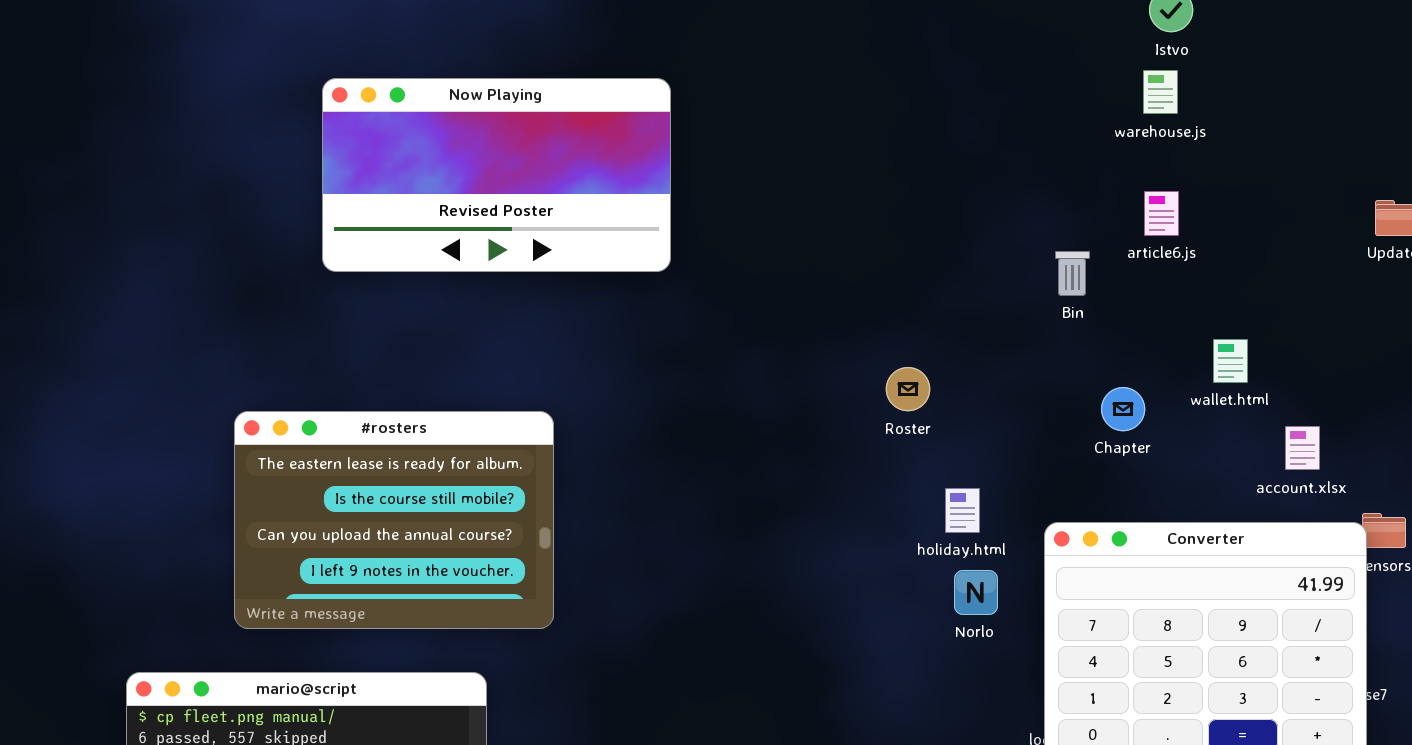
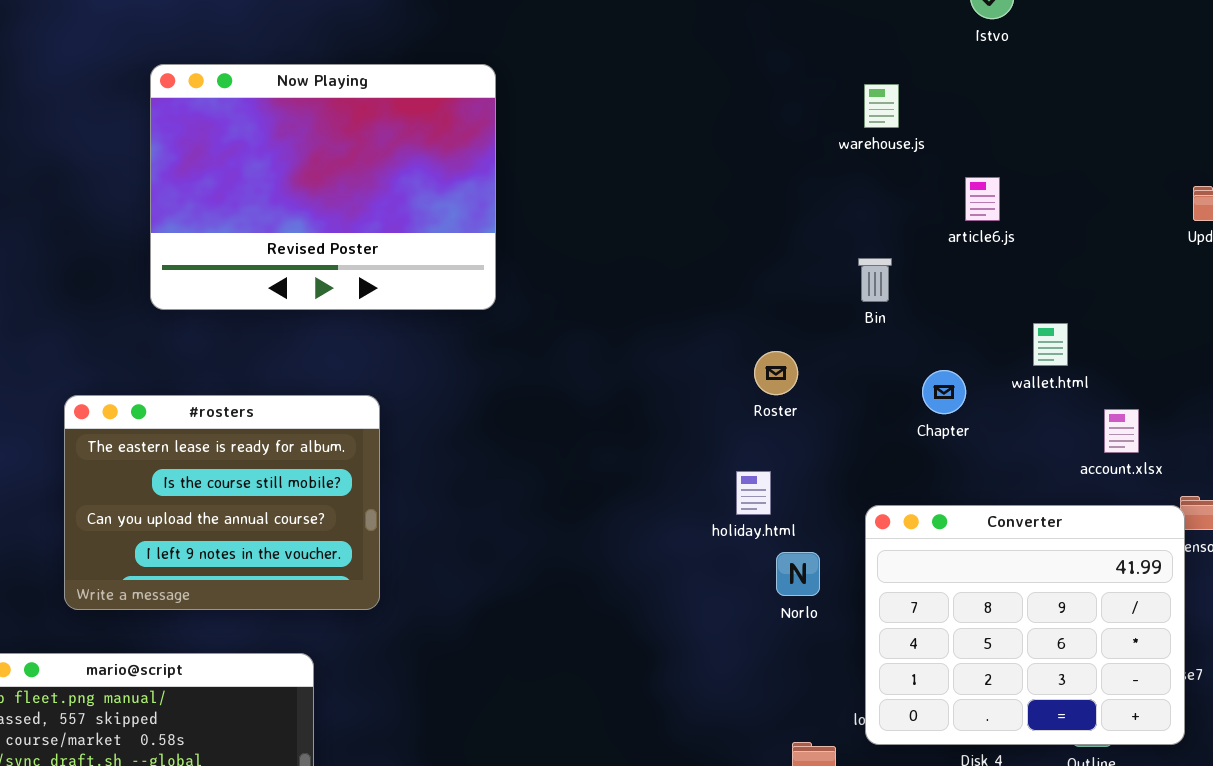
warehouse.js: [1143,70,1178,114] -> [864,84,899,128], moved
Now Playing: [322,78,671,272] -> [150,64,496,310], resized
Bin: [1055,251,1090,296] -> [858,258,892,302], moved
Roster: [886,367,930,411] -> [754,351,798,395], moved
holiday.html: [945,488,980,533] -> [736,471,771,515], moved

